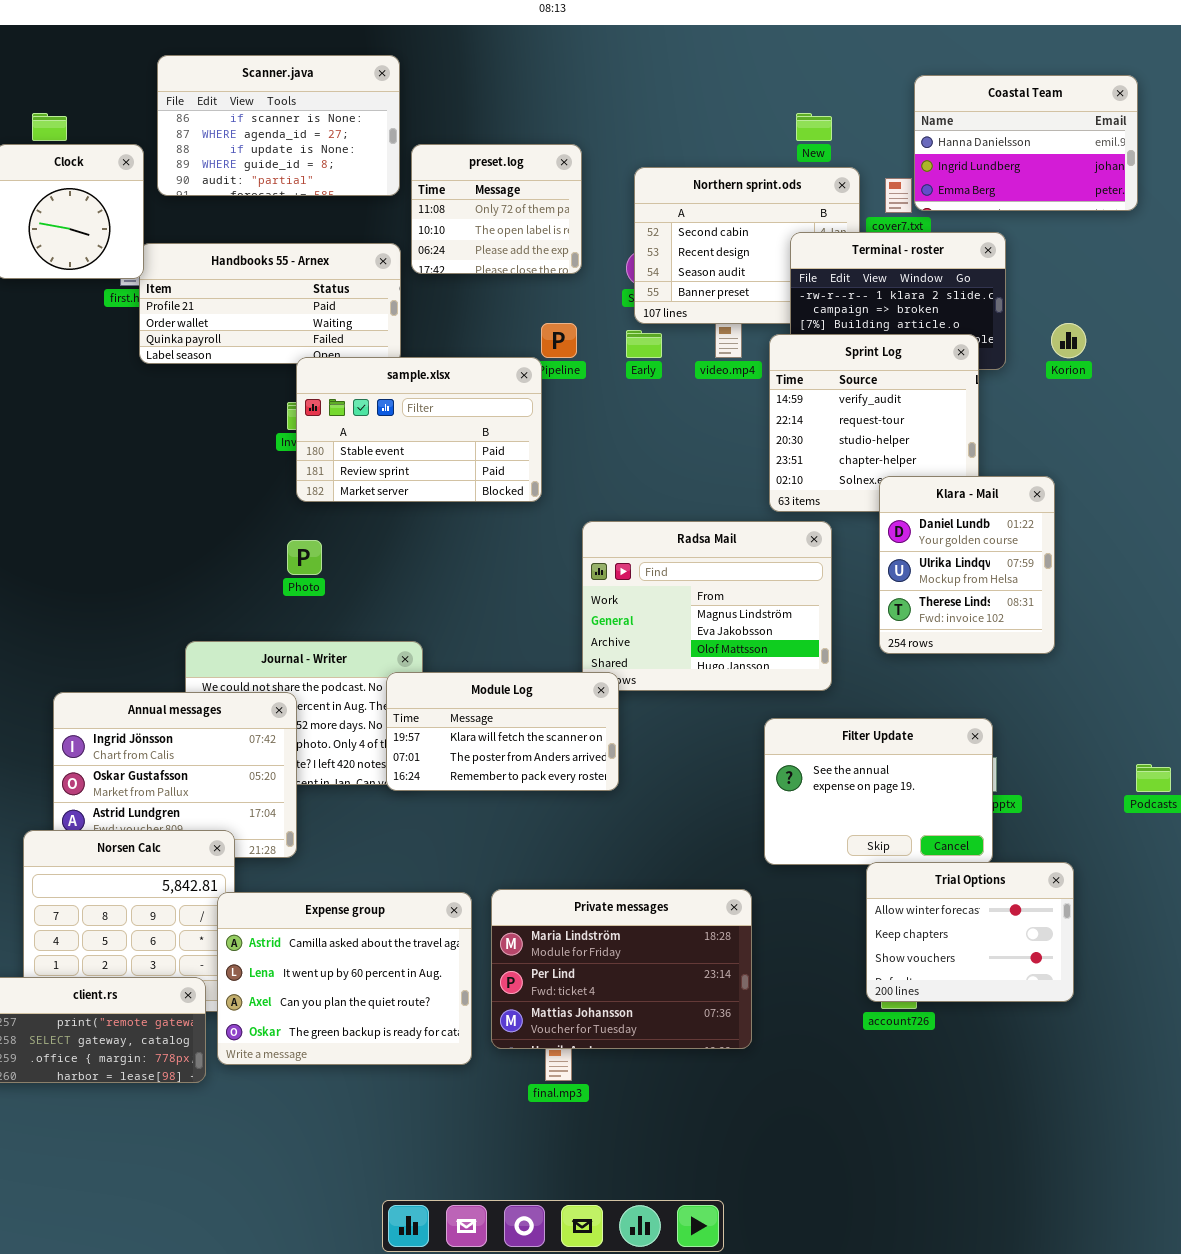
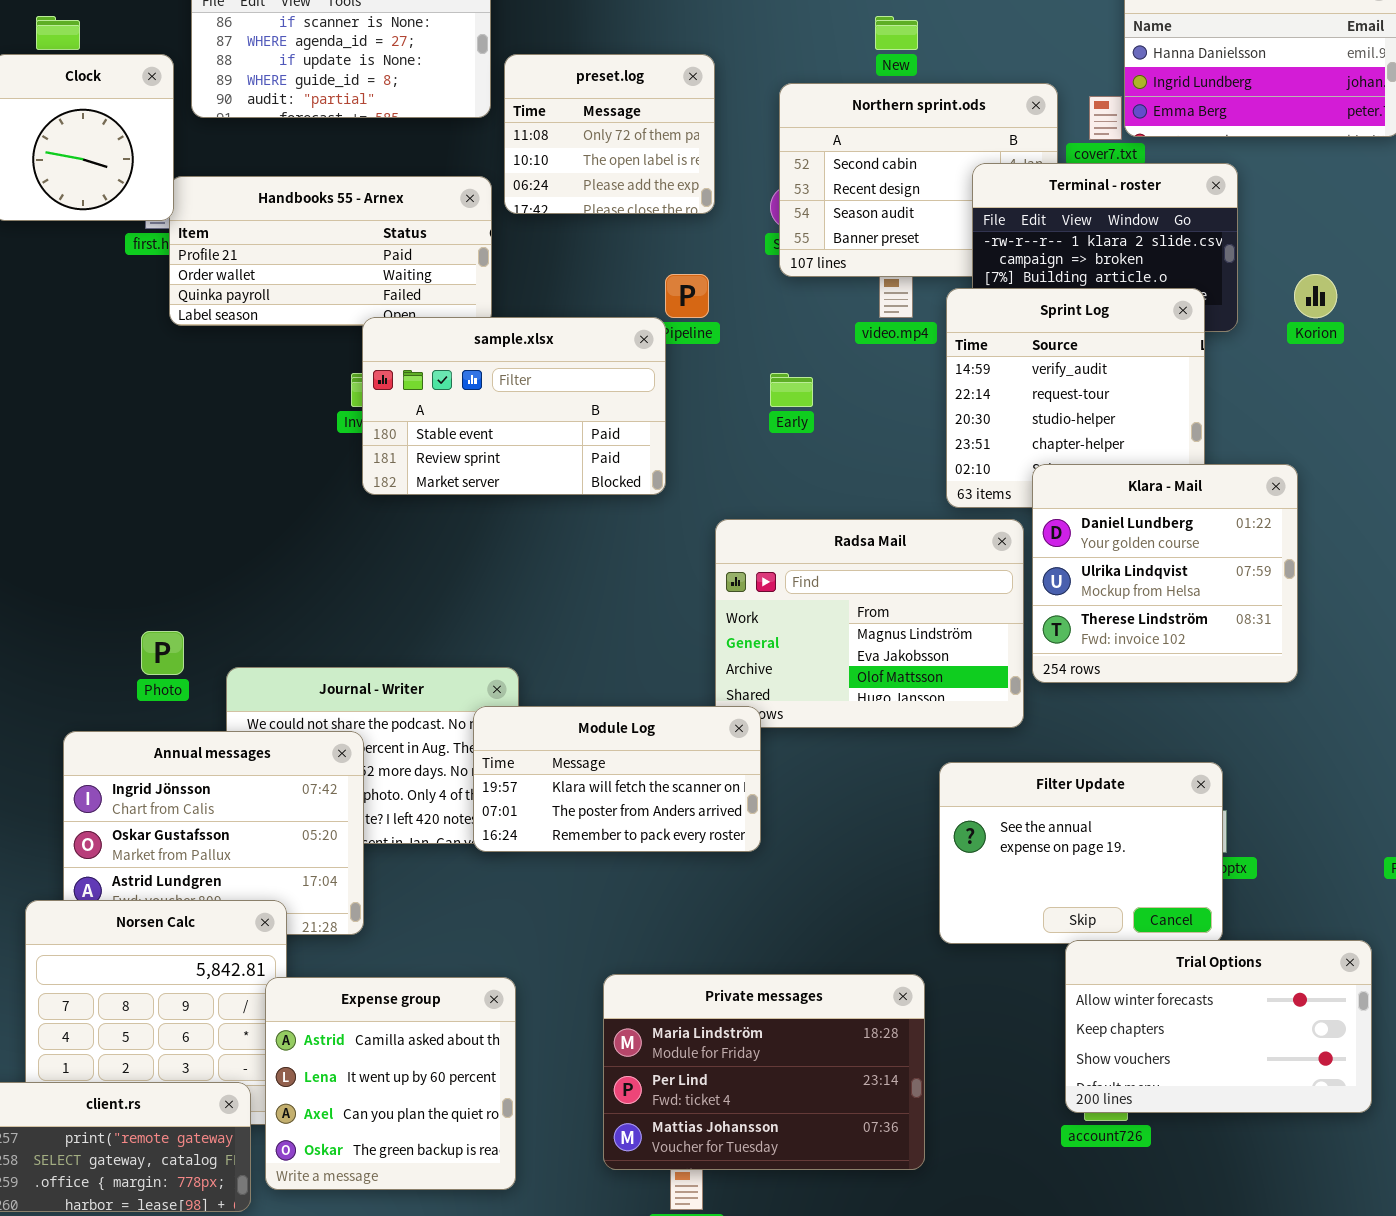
New: [796,113,832,141] -> [875,16,918,50], moved
Early: [626,330,662,358] -> [770,373,813,407], moved
Klara - Mail: [879,476,1055,654] -> [1032,464,1298,683], resized
Photo: [287,540,322,575] -> [141,631,184,675], moved
Trial Options: [866,862,1074,1002] -> [1065,940,1372,1113], resized
Expense group: [217,892,472,1065] -> [265,977,516,1190], resized

